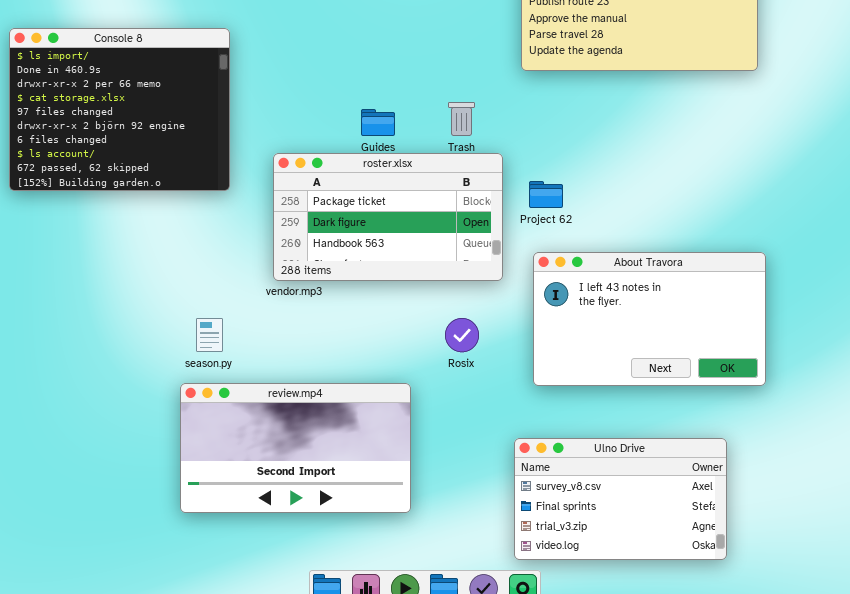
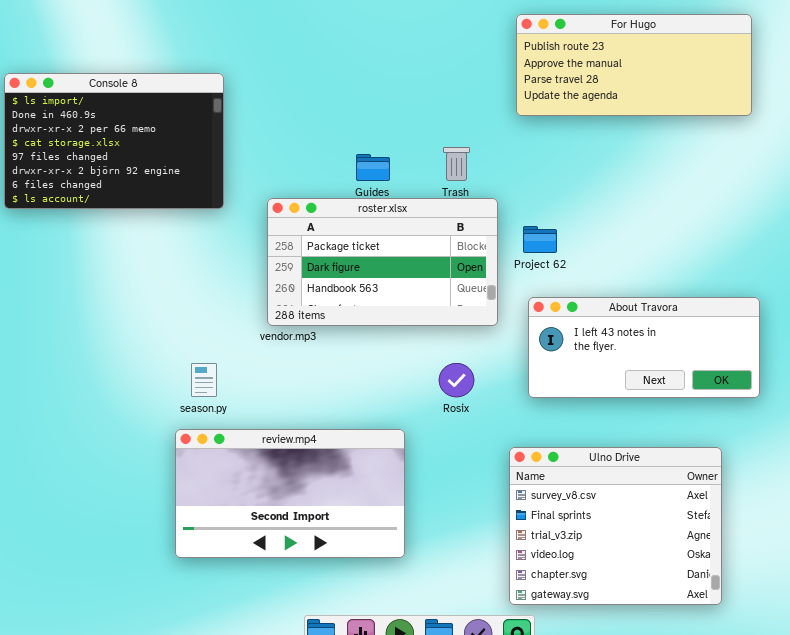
Console 8: [9,28,230,191] -> [4,73,224,209], resized
About Travora: [533,252,766,386] -> [528,297,760,398], resized
Ulno Drive: [514,438,727,560] -> [509,447,722,605], resized

